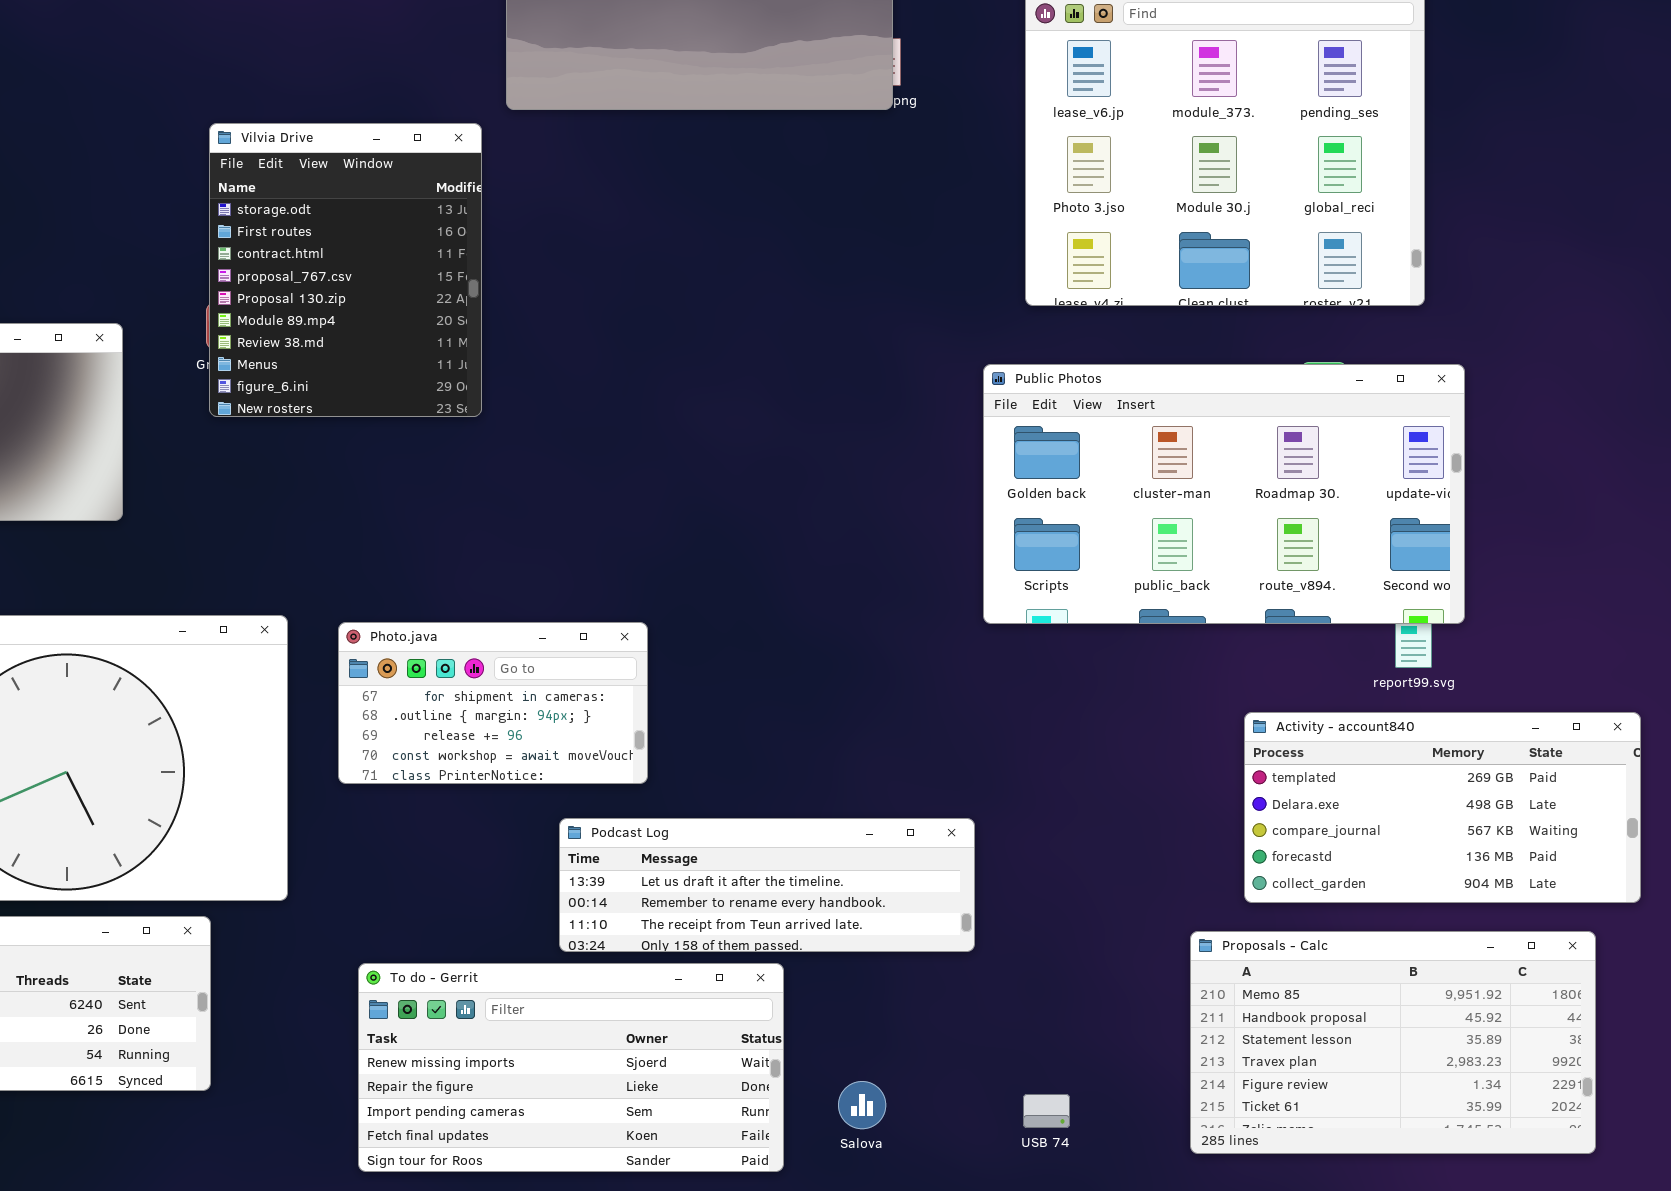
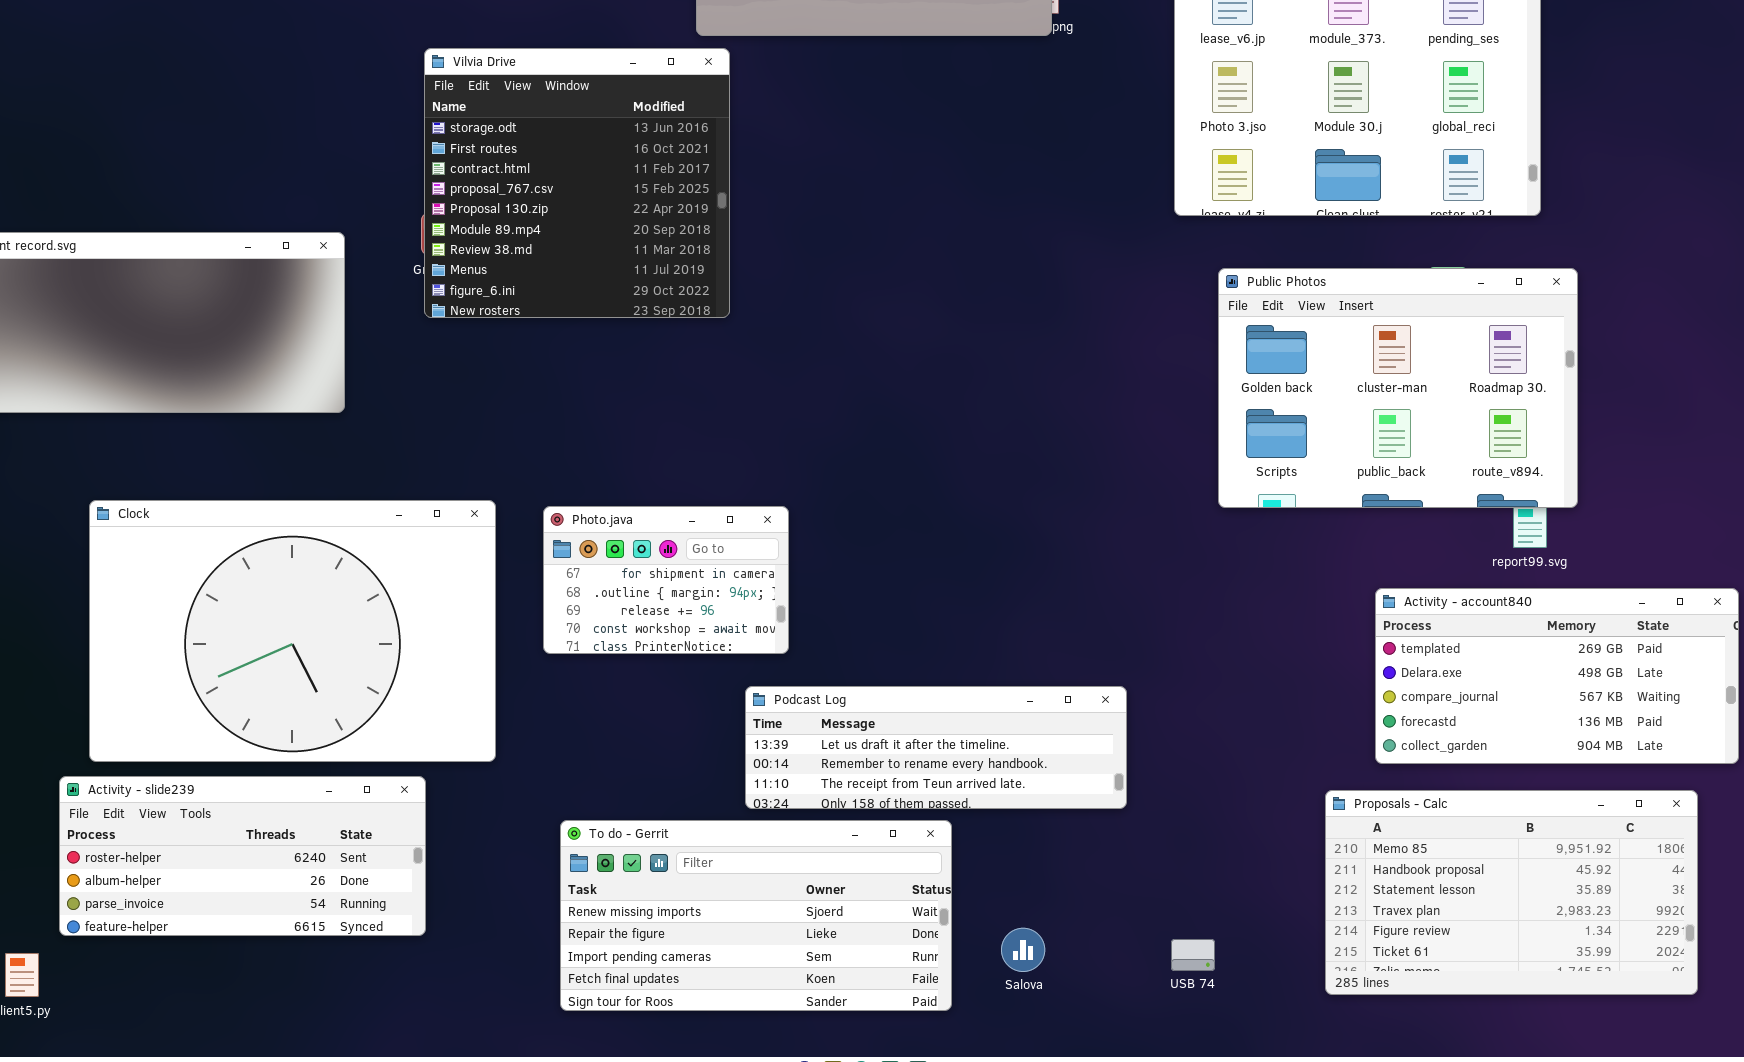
Vilvia Drive: [209,123,482,417] -> [424,48,730,318], resized
Public Photos: [983,364,1465,624] -> [1218,268,1578,508], resized
Photo.java: [338,622,648,784] -> [543,506,789,654], resized

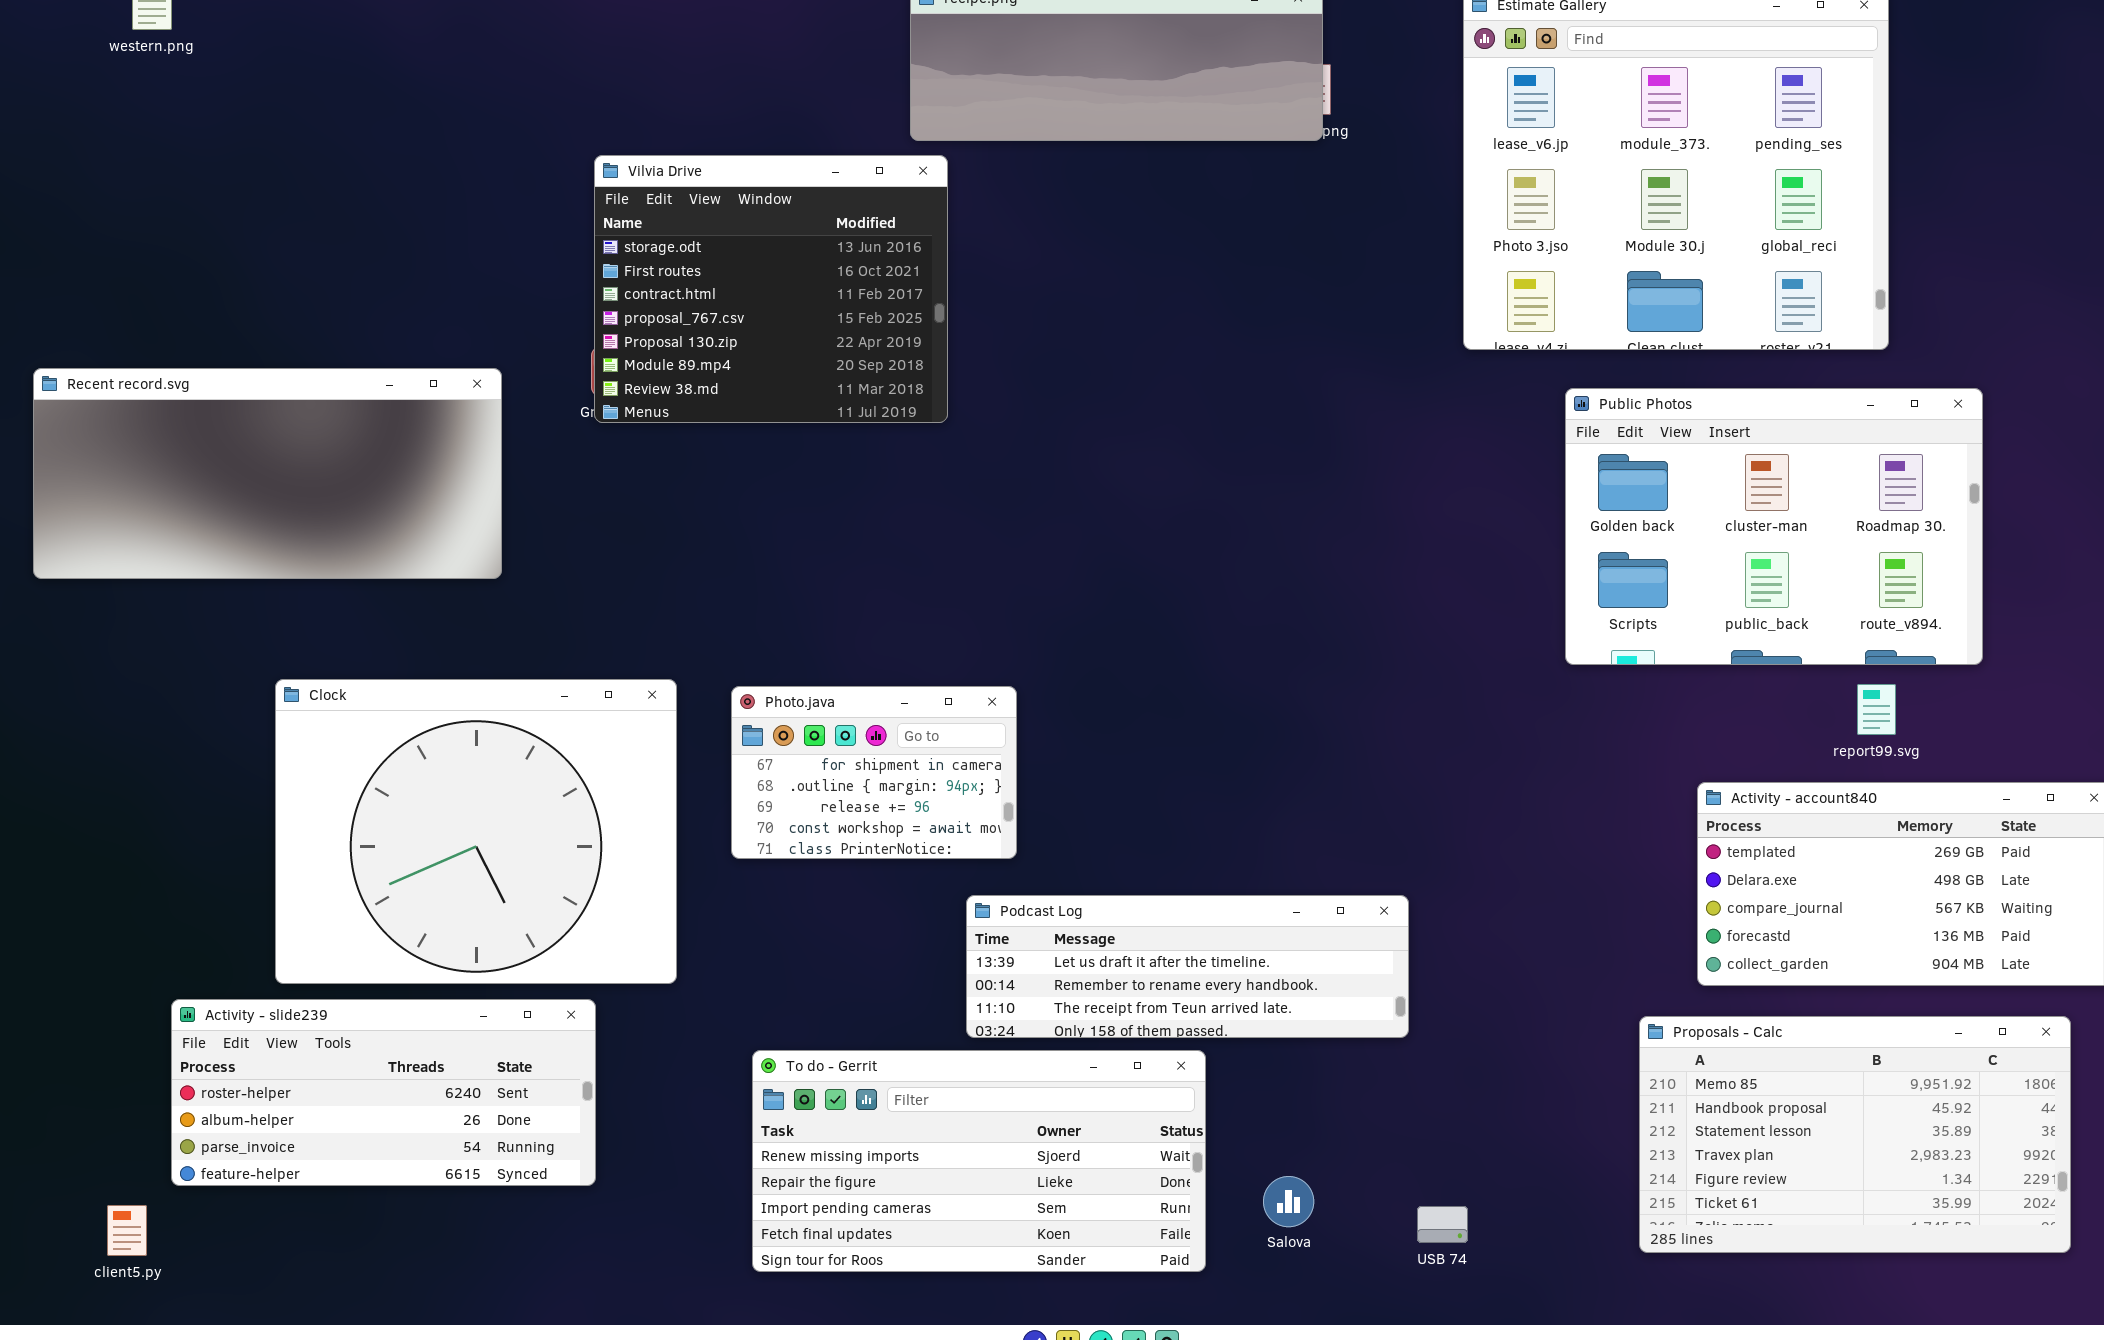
Vilvia Drive: [424,48,730,318] -> [594,155,948,423], resized
Public Photos: [1218,268,1578,508] -> [1565,388,1983,665], moved
Clock: [89,500,496,762] -> [275,679,677,984], resized
USB 74: [1171,939,1215,971] -> [1417,1206,1468,1243], moved

